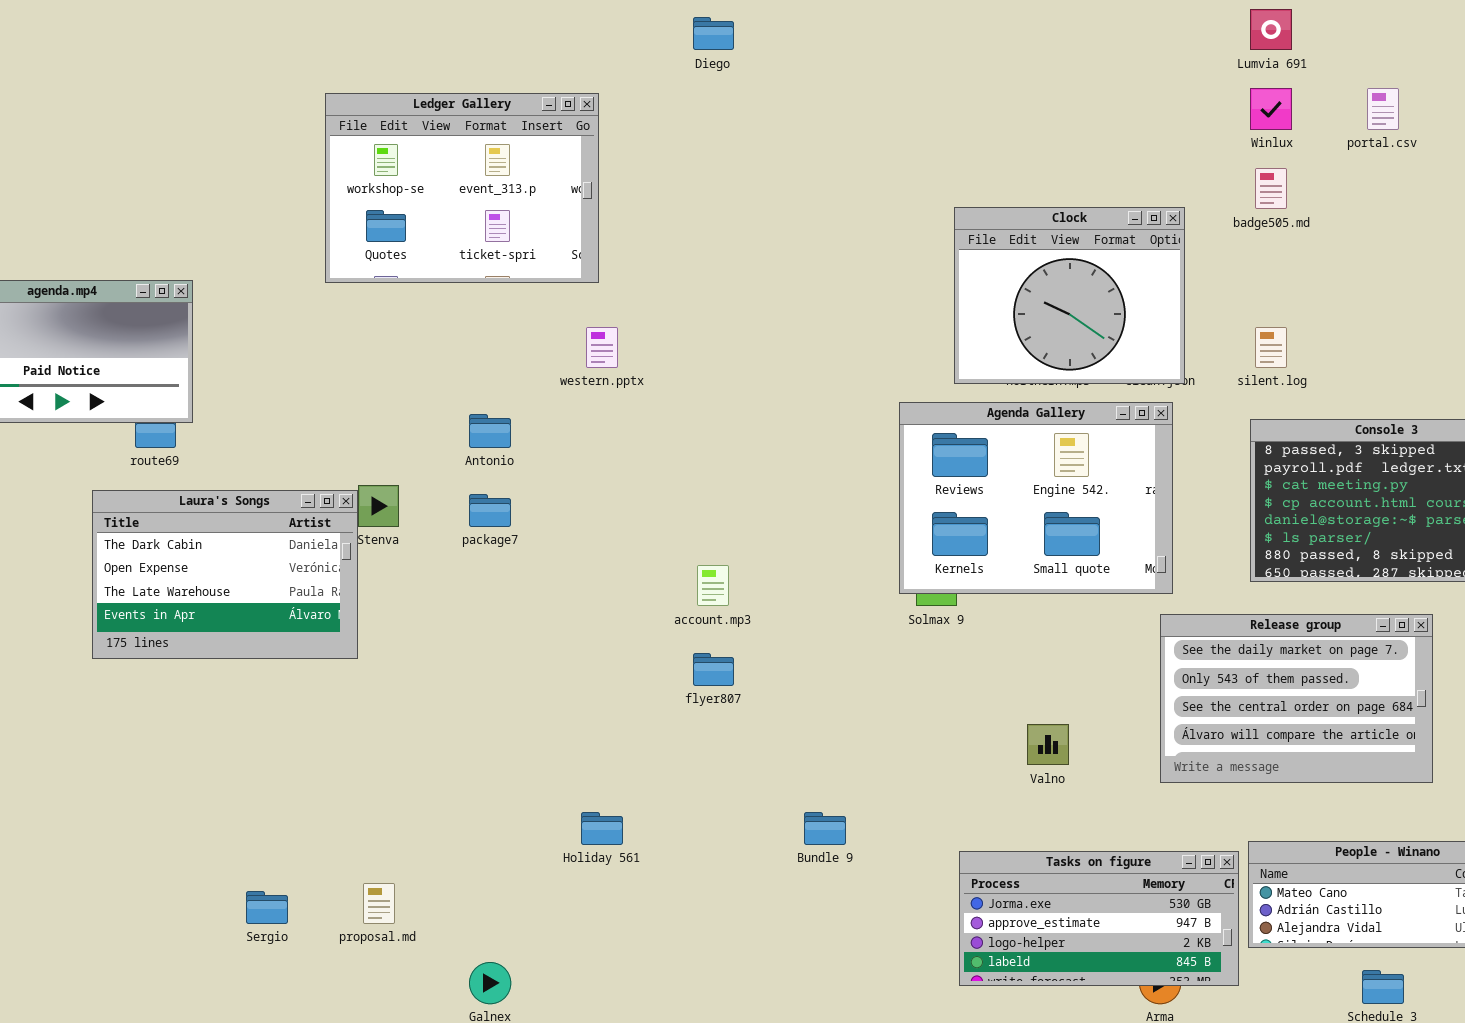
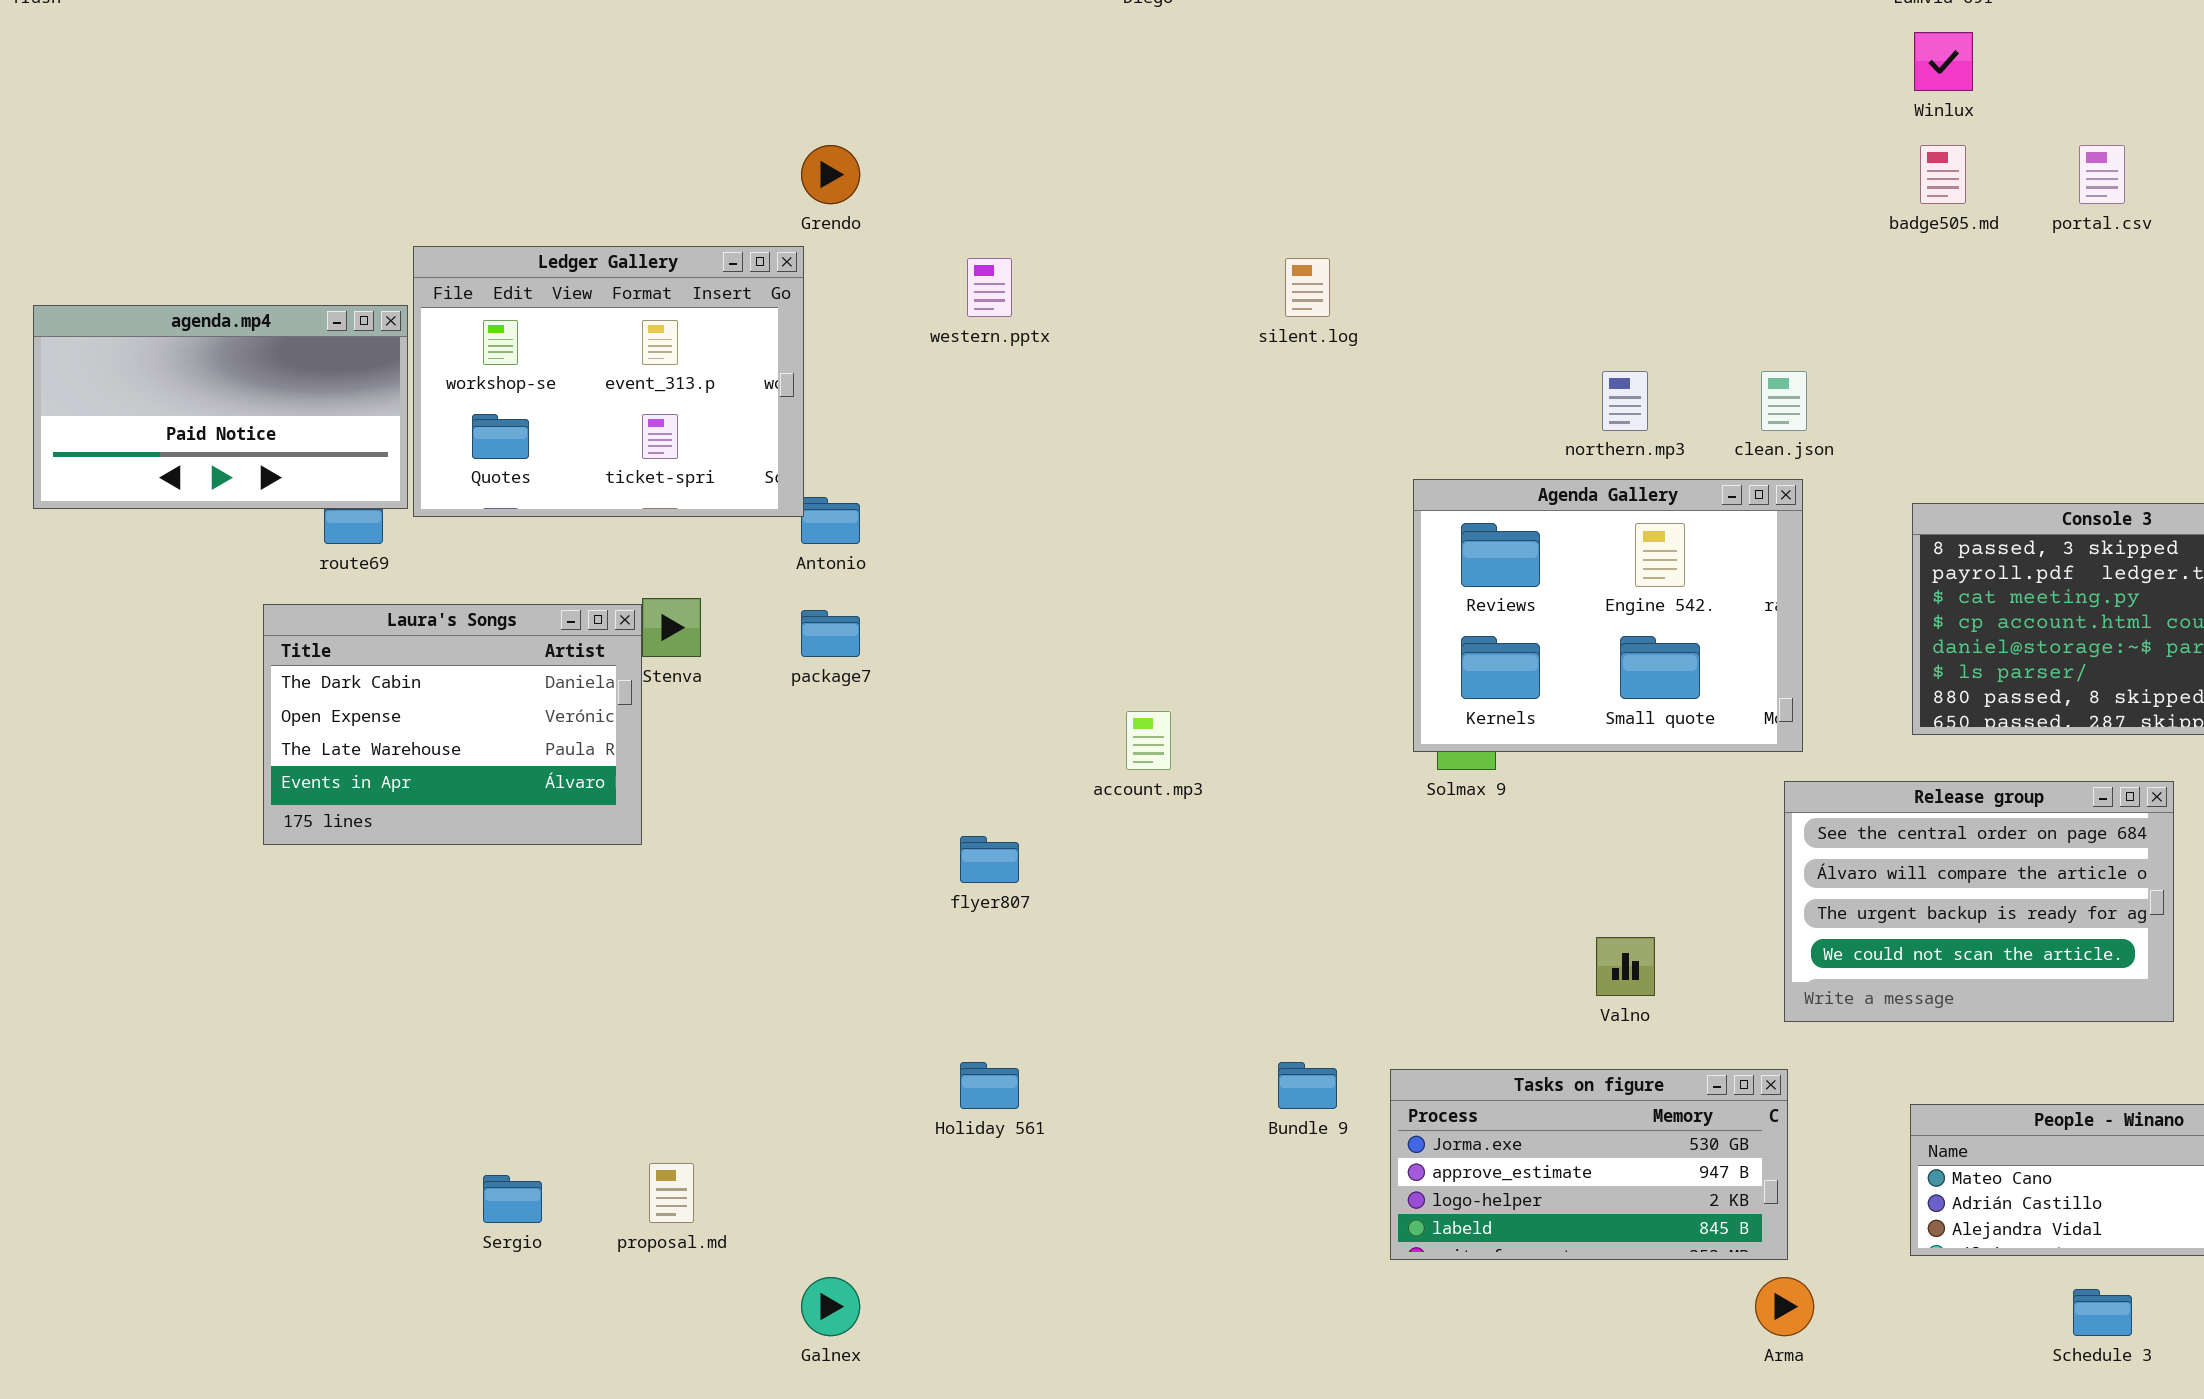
portal.csv: [1367,88,1399,130] -> [2079,145,2125,204], moved
Ledger Gallery: [325,93,599,283] -> [413,246,804,517], moved
Clock: [954,207,1185,384] -> none, closed
western.pptx: [586,327,618,368] -> [967,258,1012,317], moved
silent.log: [1255,327,1287,368] -> [1285,258,1330,317], moved
Release group: [1160,614,1433,783] -> [1784,781,2174,1022], scrolled down 2 rows
flyer807: [693,653,734,686] -> [960,836,1019,883], moved
Tasks on figure: [959,851,1239,986] -> [1390,1069,1788,1260], moved

